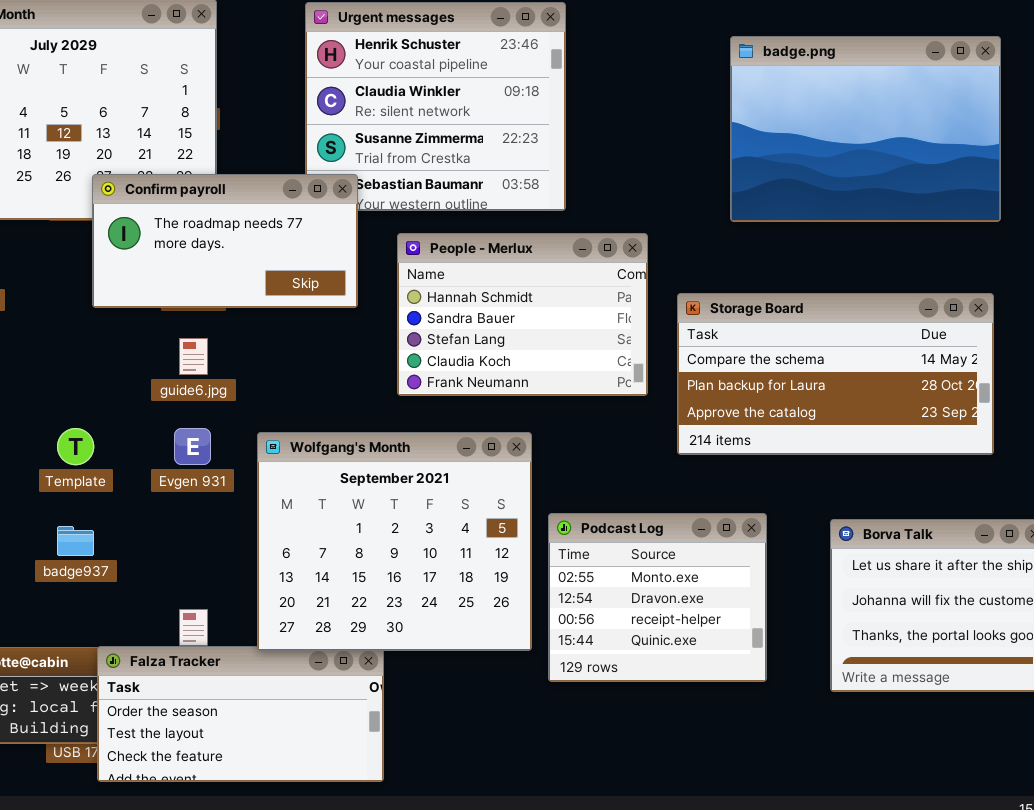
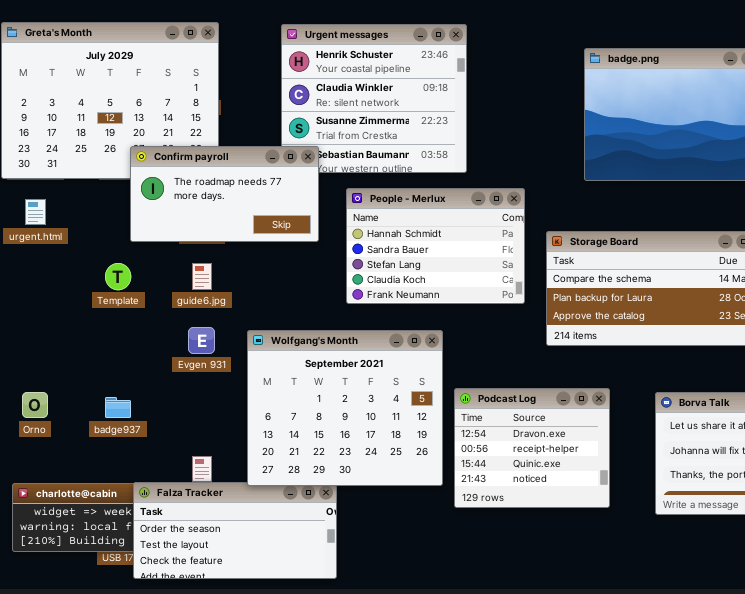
Template: [57,428,94,465] -> [105,263,131,290], moved
Podcast Log: [548,513,767,682] -> [454,388,610,508], scrolled down 1 row

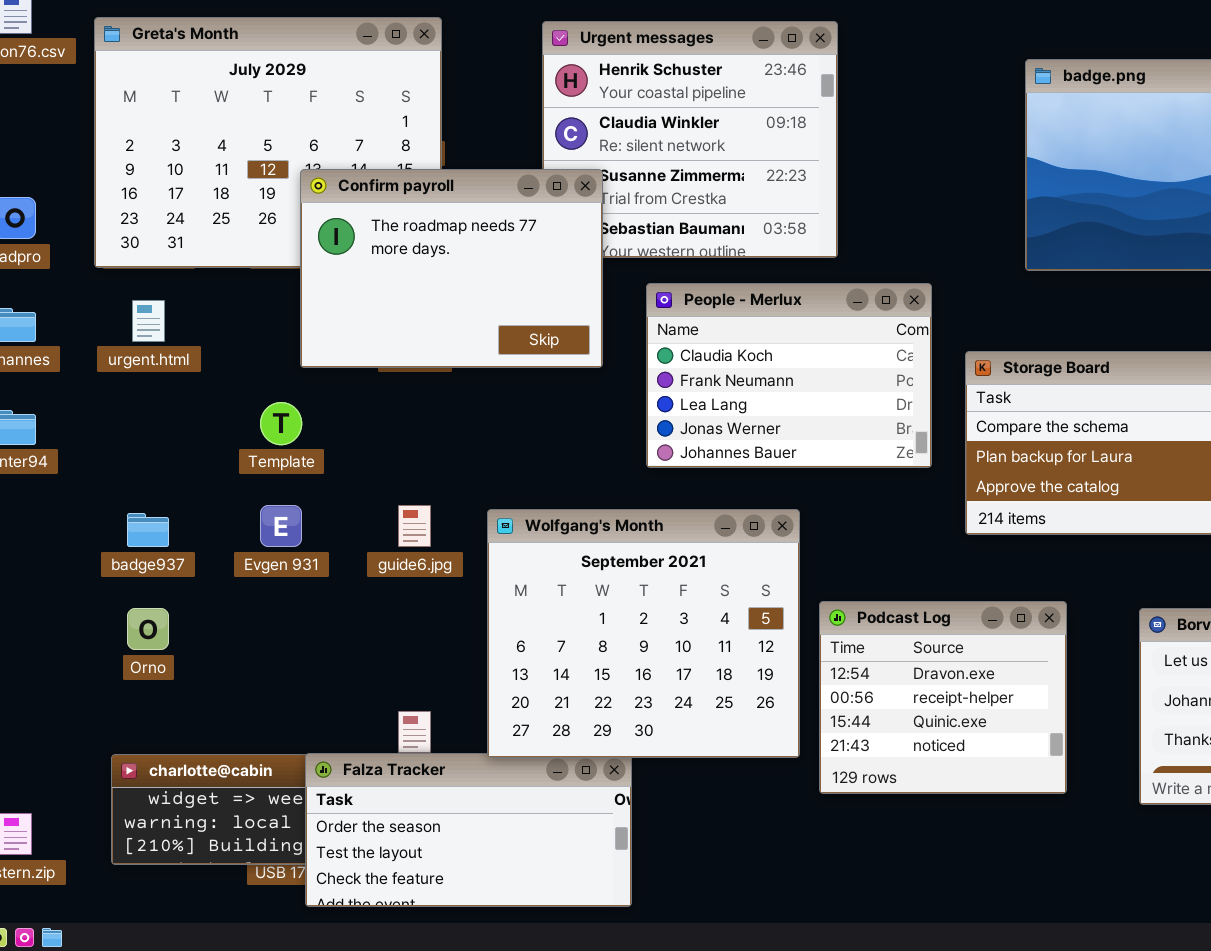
Confirm payroll: [130,146,319,242] -> [300,169,603,368], resized
People - Merlux: [346,188,525,304] -> [646,283,932,468], scrolled down 3 rows
guide6.jpg: [192,263,212,290] -> [398,505,431,547], moved
Evgen 931: [188,327,215,354] -> [260,505,302,547], moved
badge937: [105,397,131,418] -> [127,513,169,547], moved

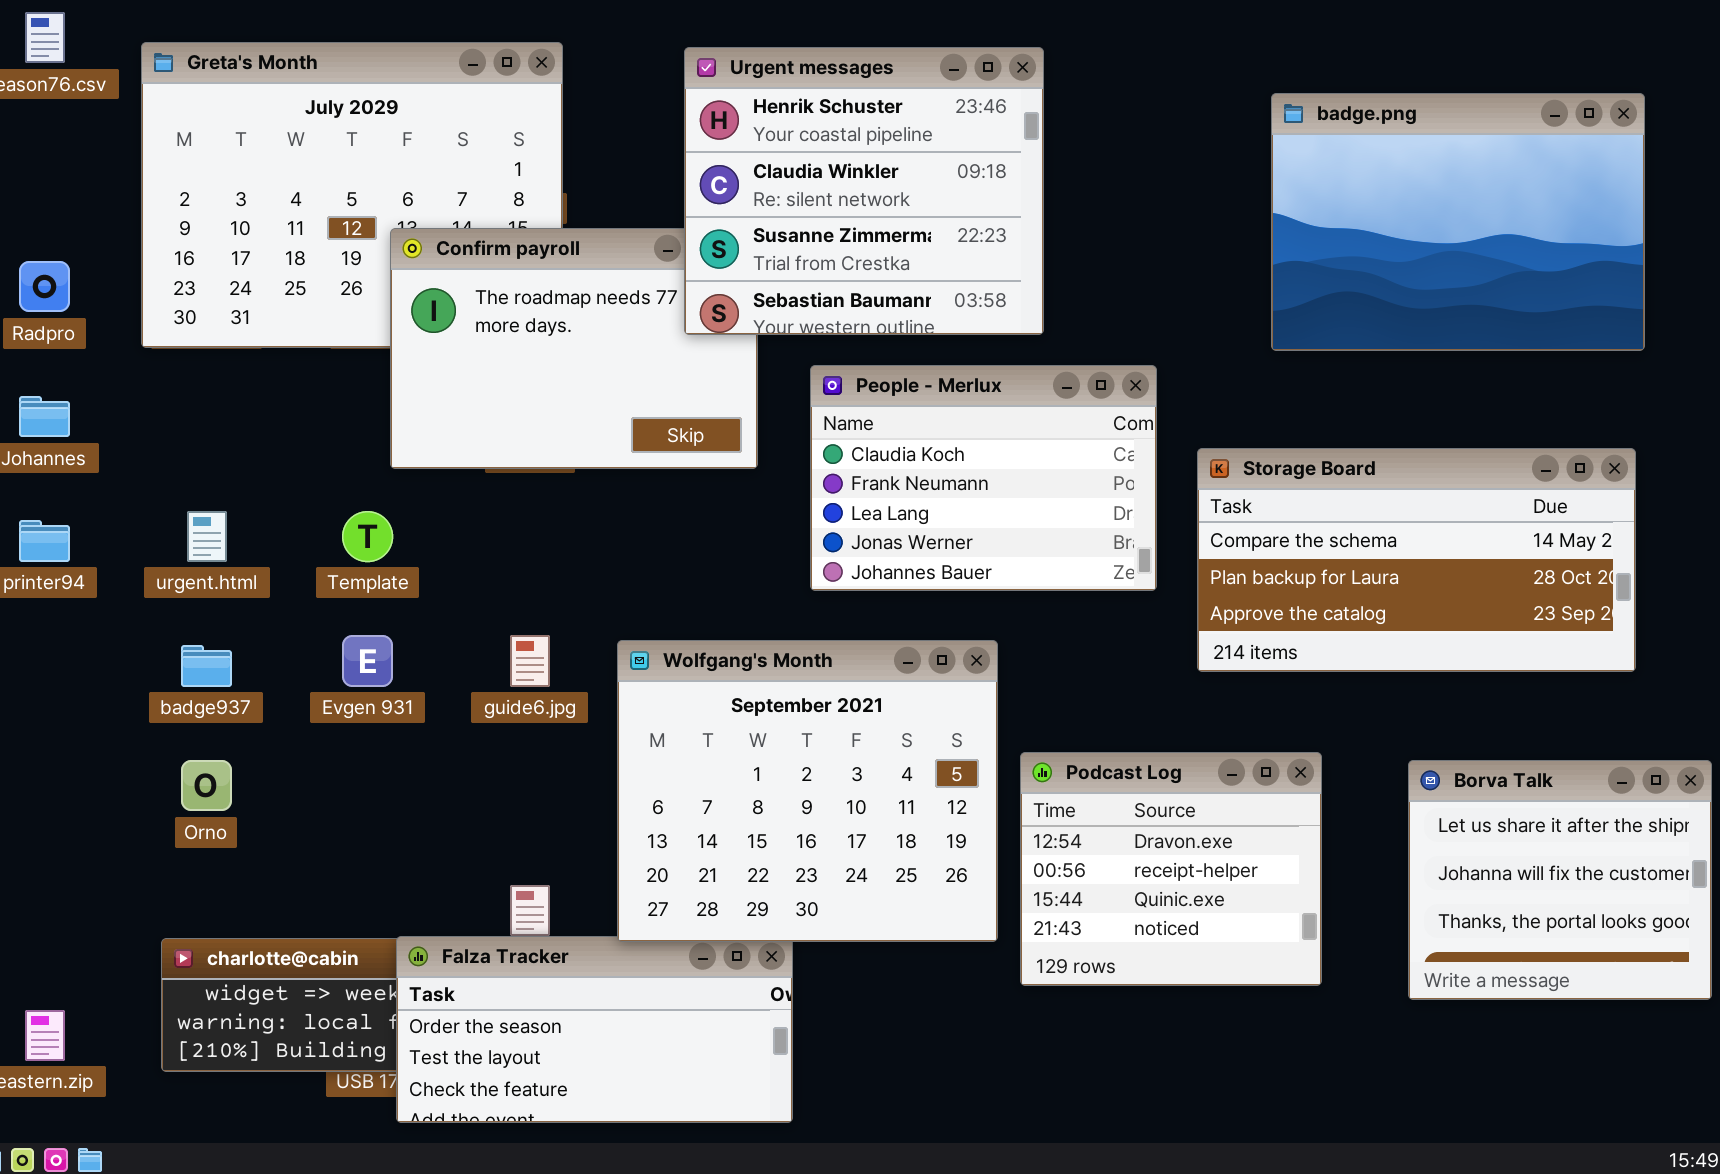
Urgent messages: [542,21,838,258] -> [684,47,1044,335], raised
urgent.html: [132,300,165,342] -> [187,511,227,562], moved

